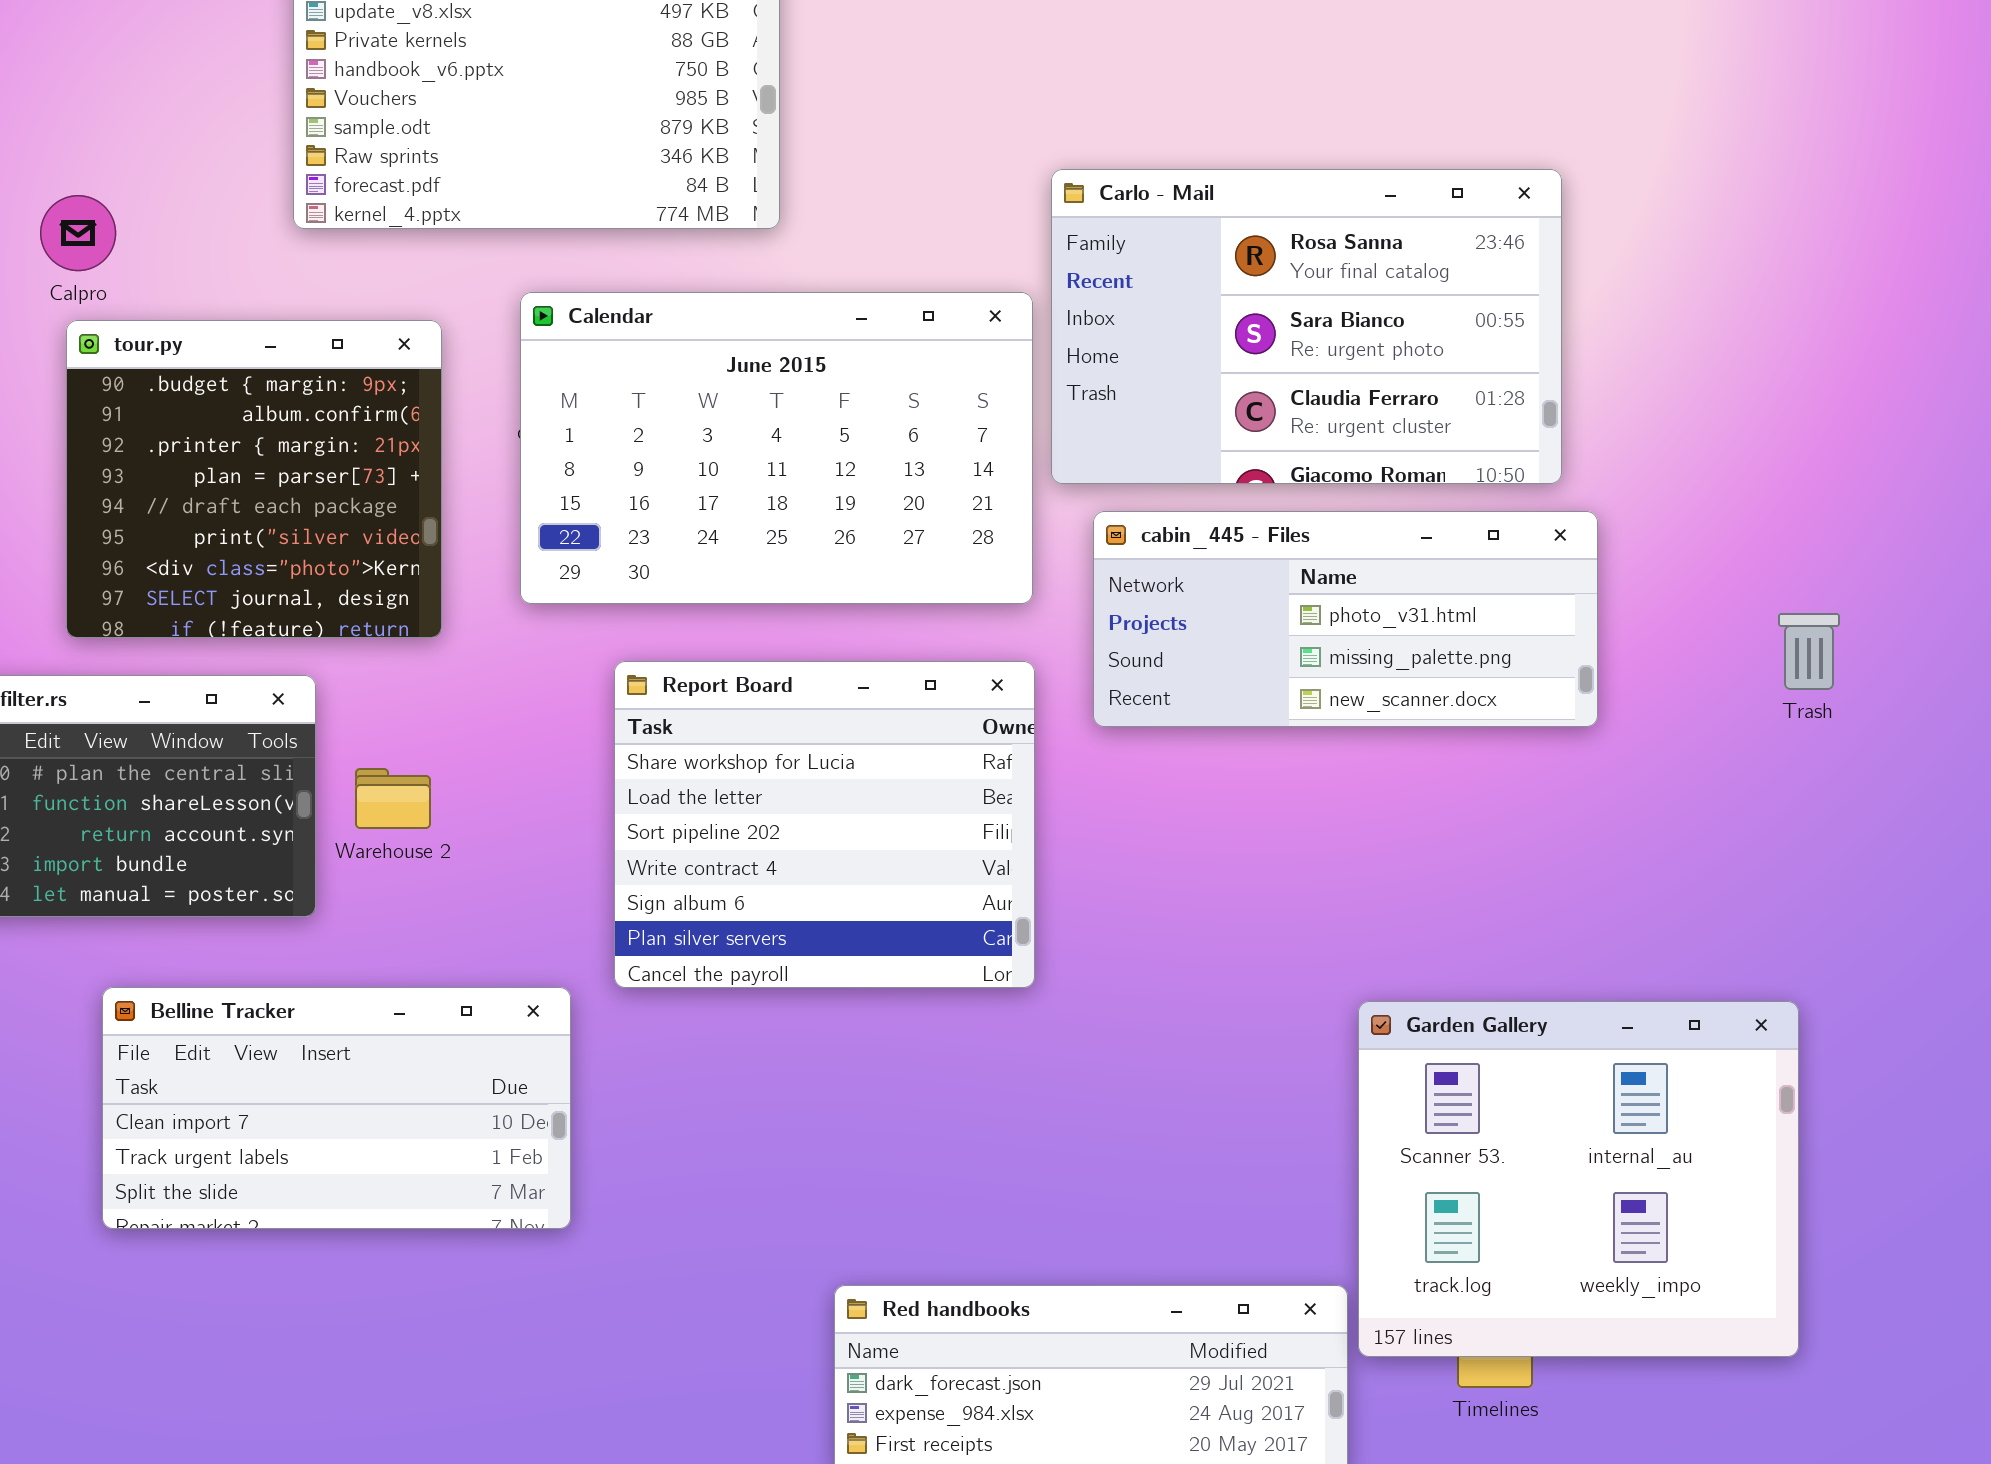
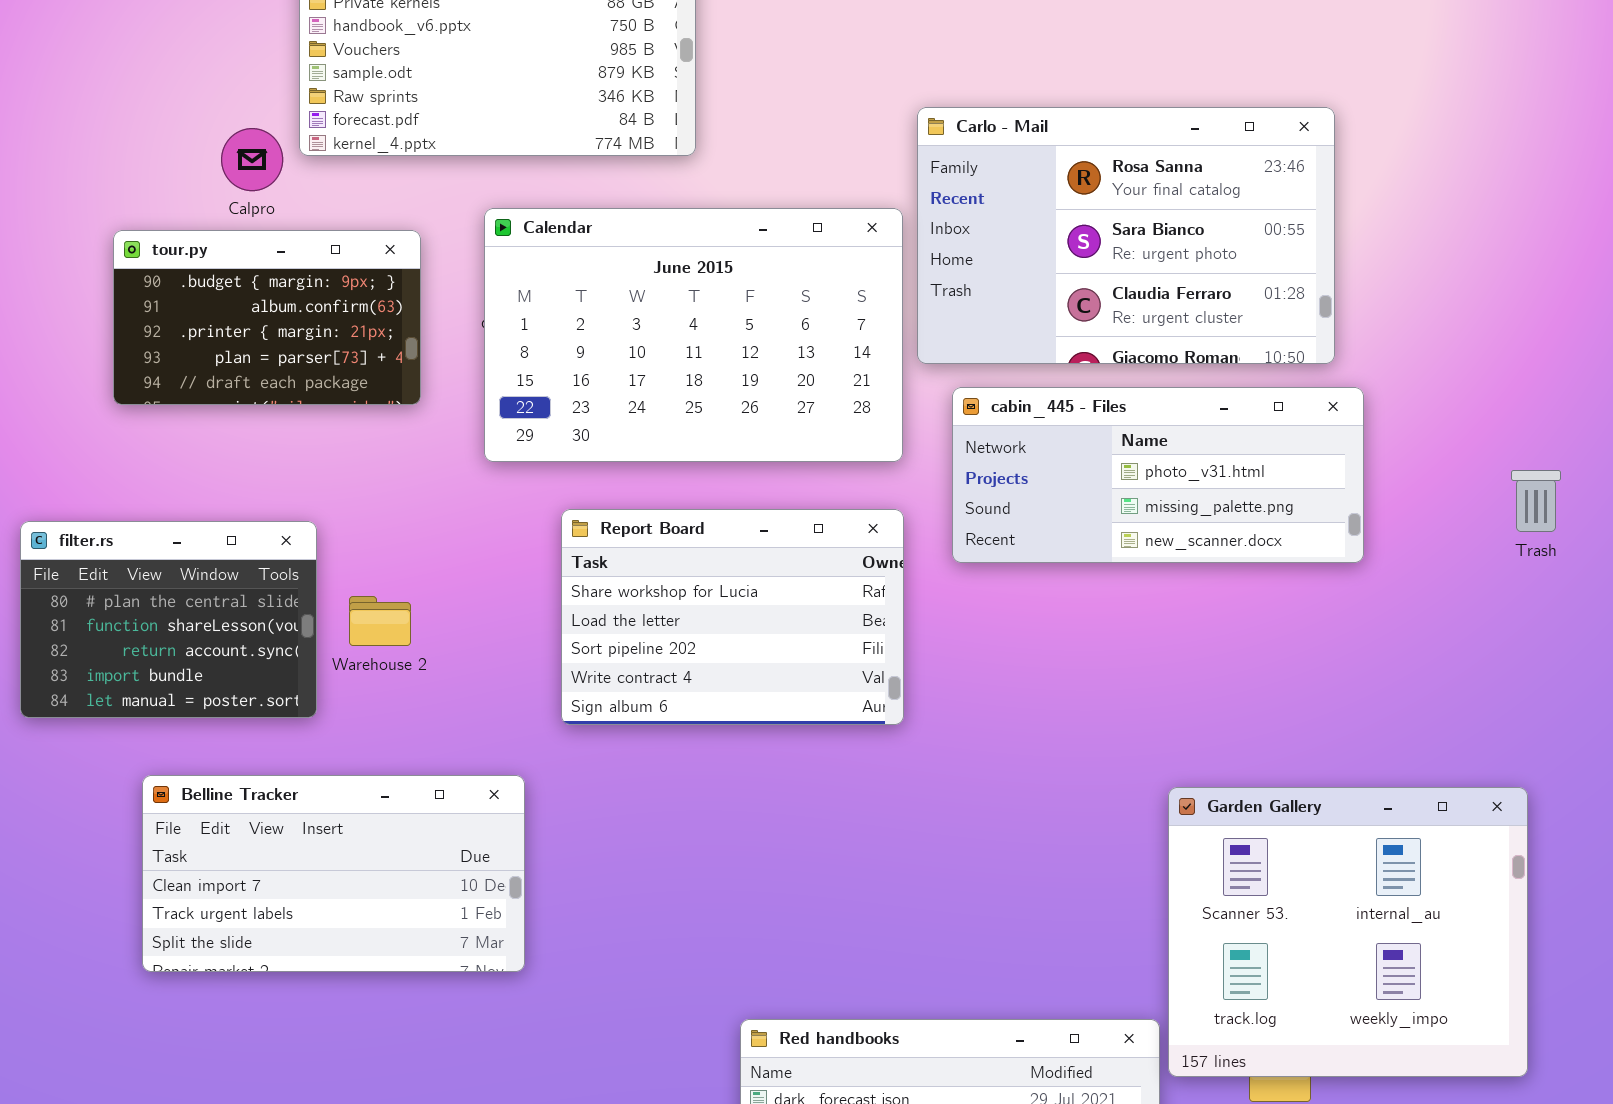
Calpro: [40,195,116,271] -> [221,128,283,191], moved
tour.py: [66,320,442,638] -> [113,230,421,405], resized
Report Board: [614,661,1035,988] -> [561,509,904,725], resized

